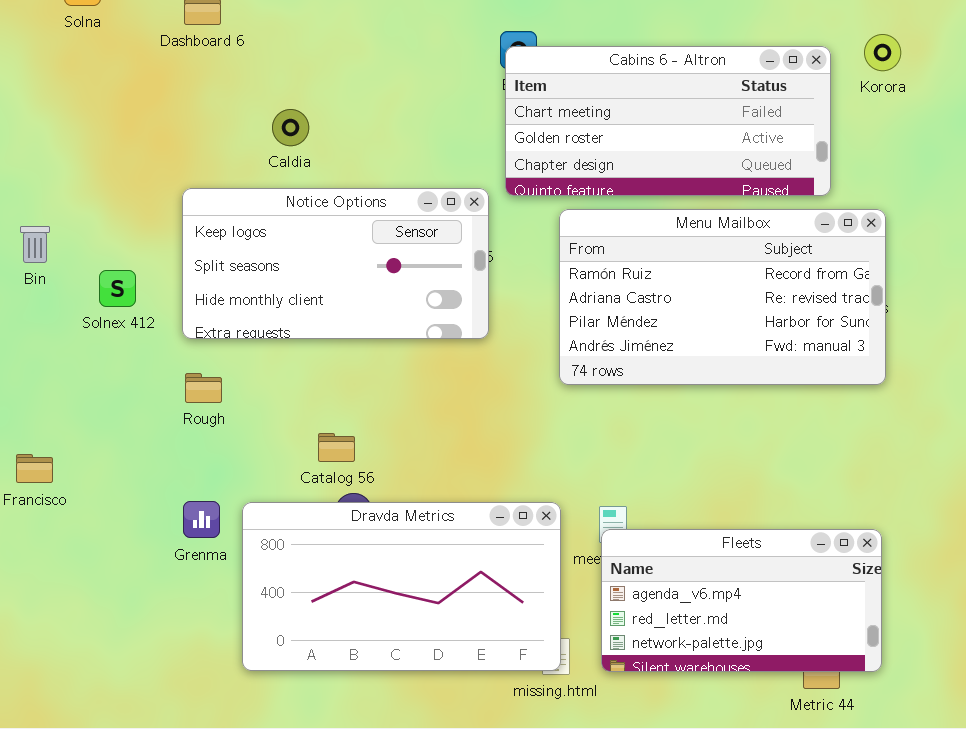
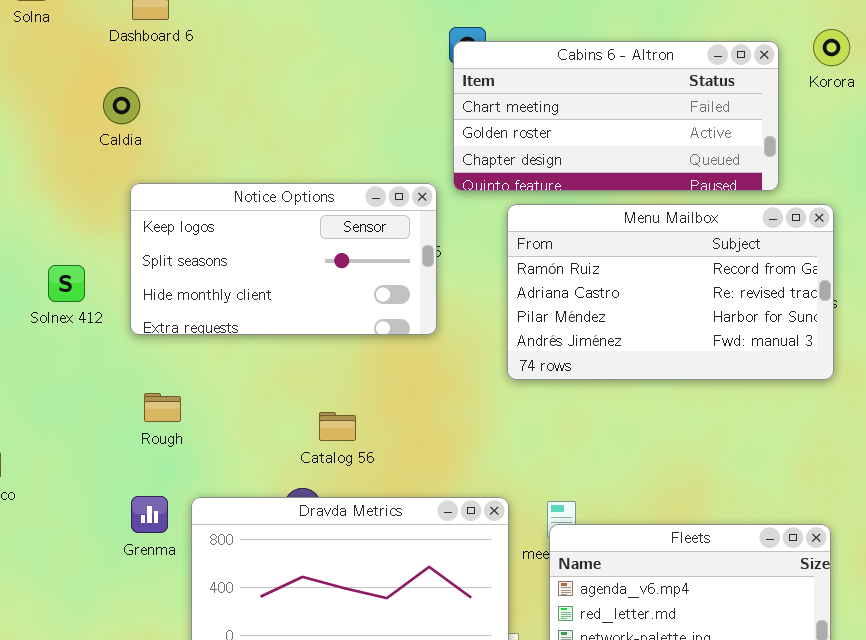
Caldia: [272,109,309,146] -> [103,87,140,124], moved
Rough: [185,373,222,403] -> [144,393,181,422], moved
Catalog 56: [318,433,355,462] -> [319,412,356,441], moved

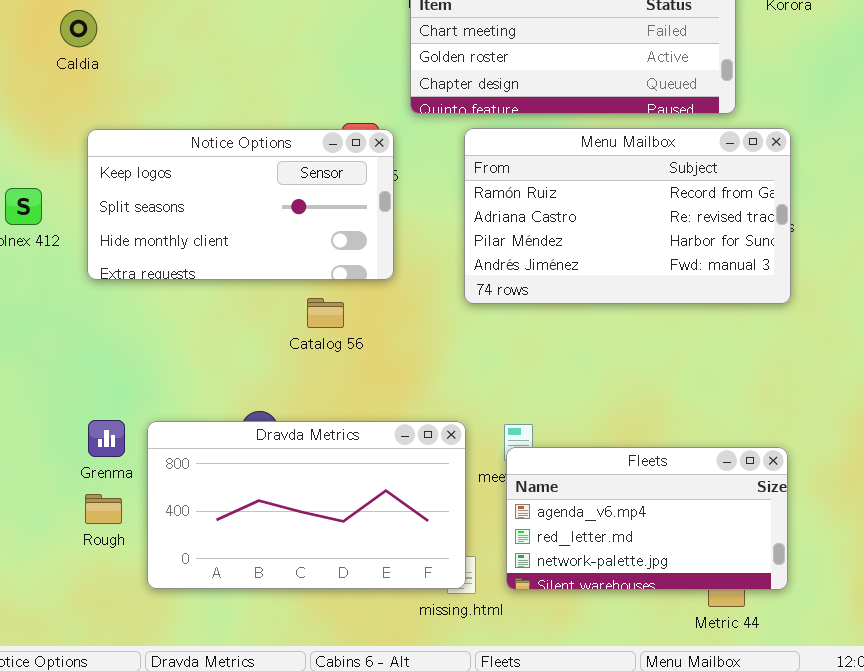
Notice Options: [130,183,437,335] -> [87,129,394,280], moved
Rough: [144,393,181,422] -> [85,494,122,524], moved
Catalog 56: [319,412,356,441] -> [307,298,344,328], moved

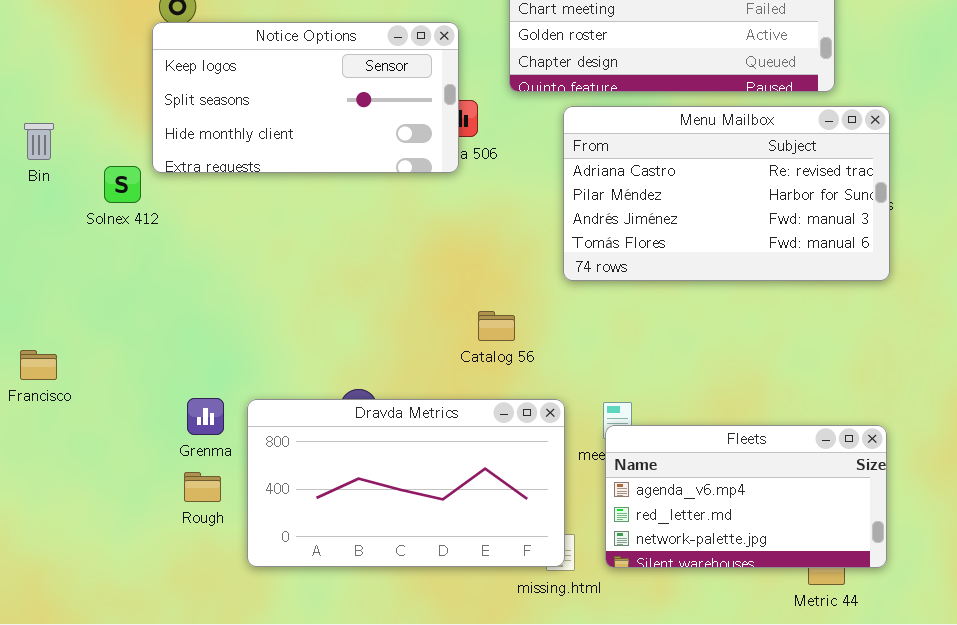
Menu Mailbox: [464,128,791,304] -> [563,106,890,281], scrolled down 1 row
Notice Options: [87,129,394,280] -> [152,22,459,173], moved
Catalog 56: [307,298,344,328] -> [478,311,515,341], moved

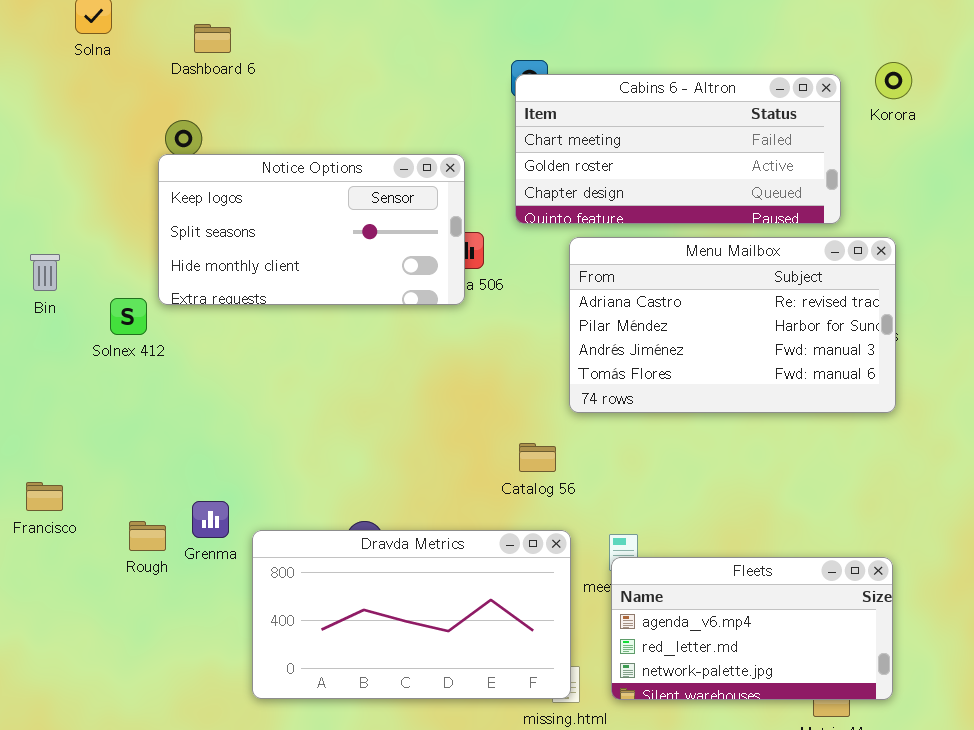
Catalog 56: [478,311,515,341] -> [519,443,556,472], moved
Grenma: [187,398,224,435] -> [192,501,229,538], moved
Rough: [184,472,221,502] -> [129,521,166,551], moved

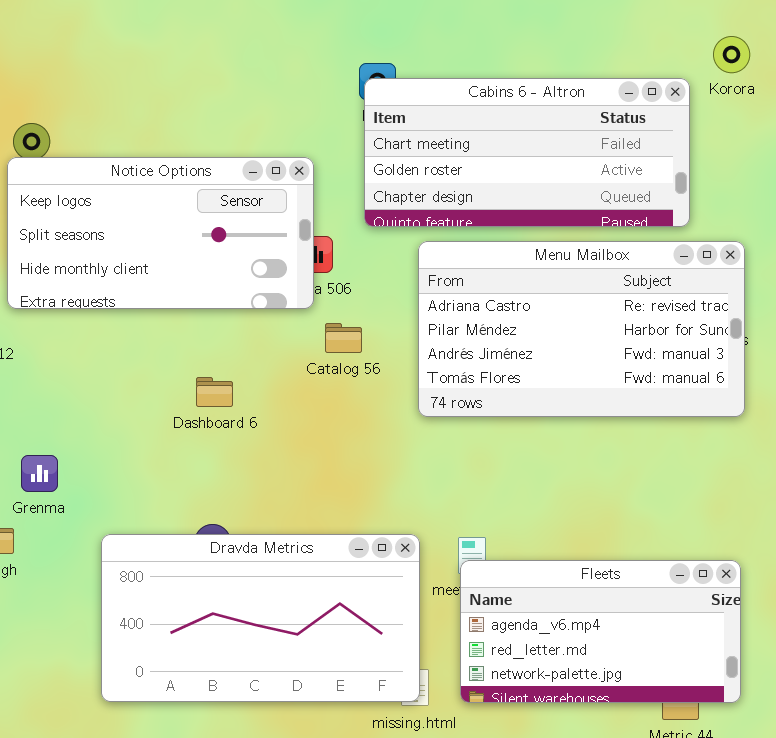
Dashboard 6: [194,24,231,53] -> [196,377,233,407], moved
Korora: [875,62,912,99] -> [713,36,750,73], moved
Catalog 56: [519,443,556,472] -> [325,323,362,353], moved
Grenma: [192,501,229,538] -> [21,455,58,492], moved

